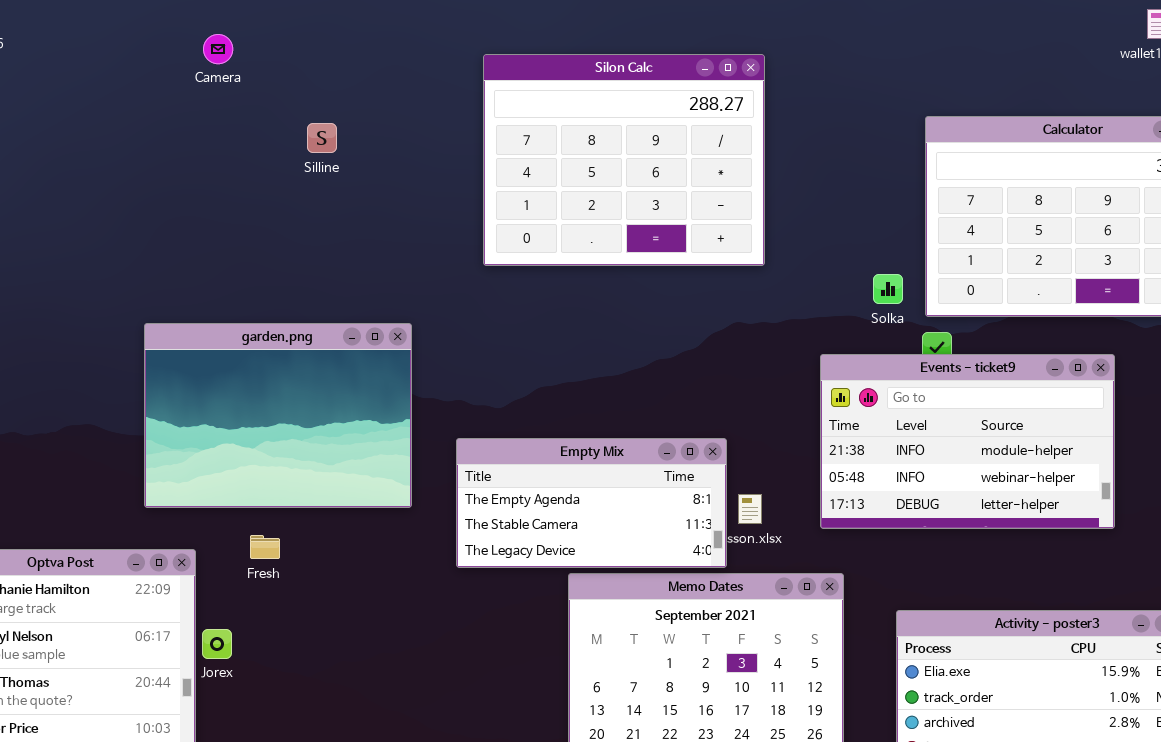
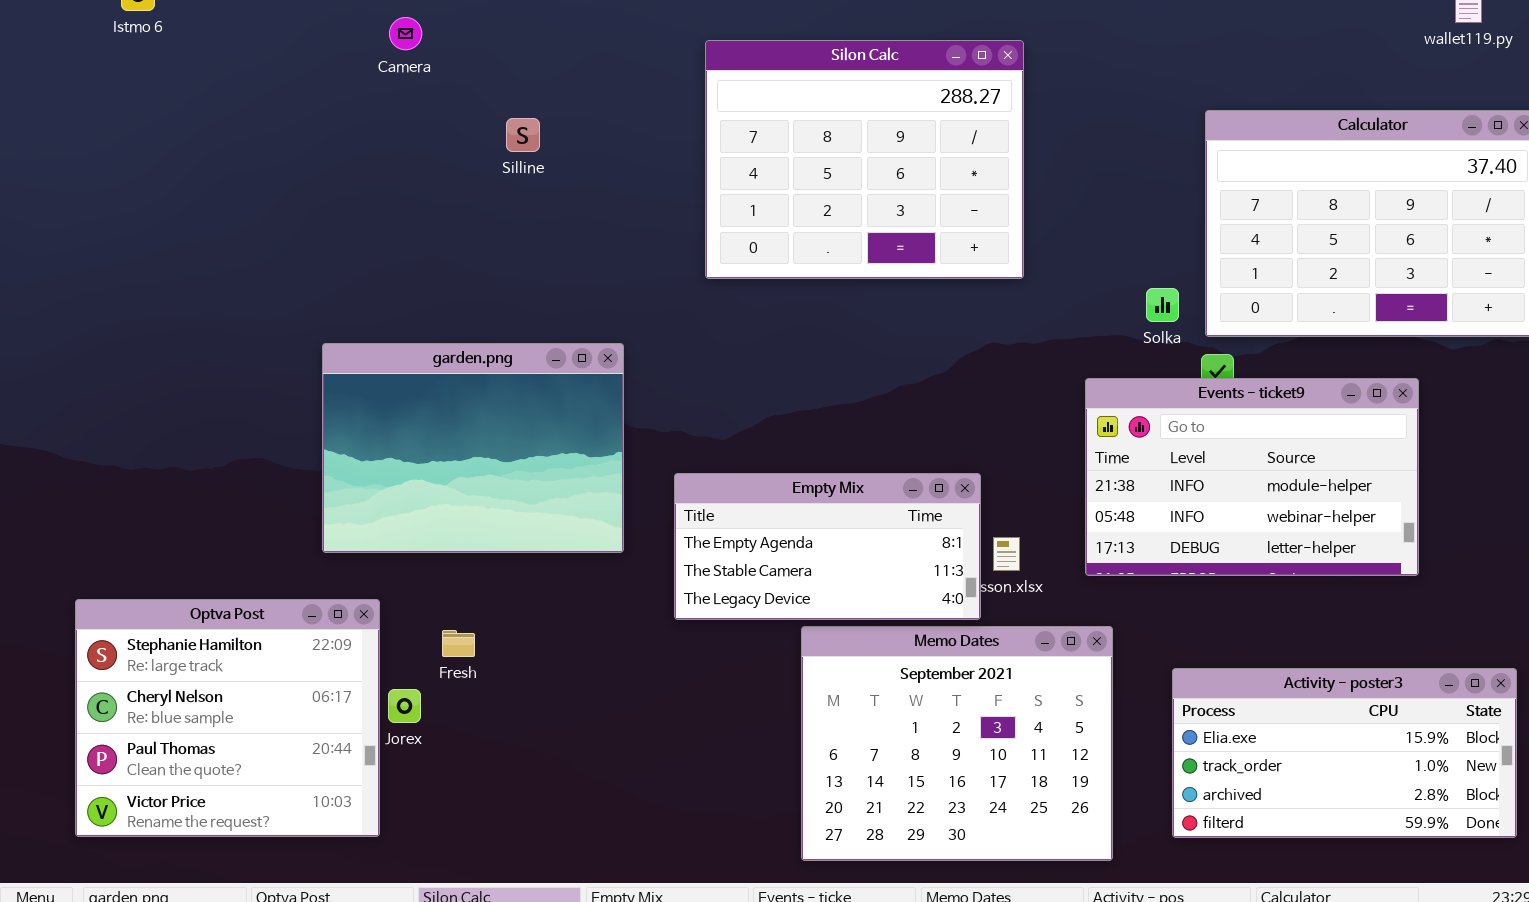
Fresh: [250,535,280,559] -> [442,630,475,657], moved

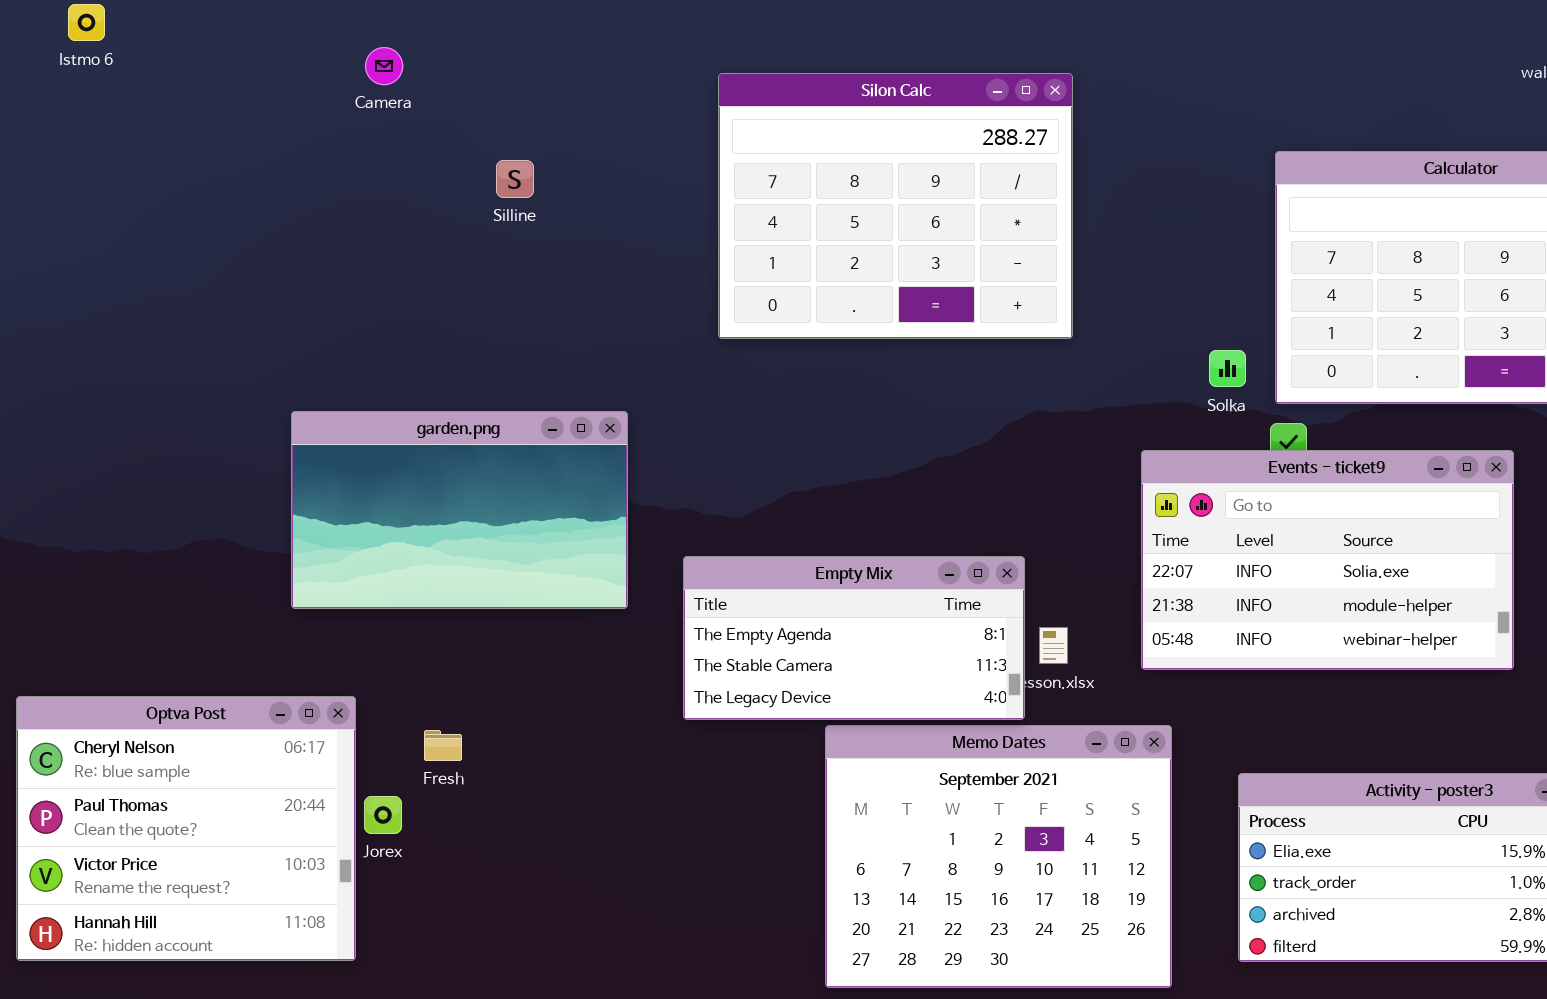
garden.png: [322,343,624,553] -> [291,411,628,609], resized
Events - ticket9: [1085,378,1419,576] -> [1141,450,1514,670], scrolled up 1 row
Optva Post: [75,599,380,837] -> [16,696,356,961], scrolled down 1 row

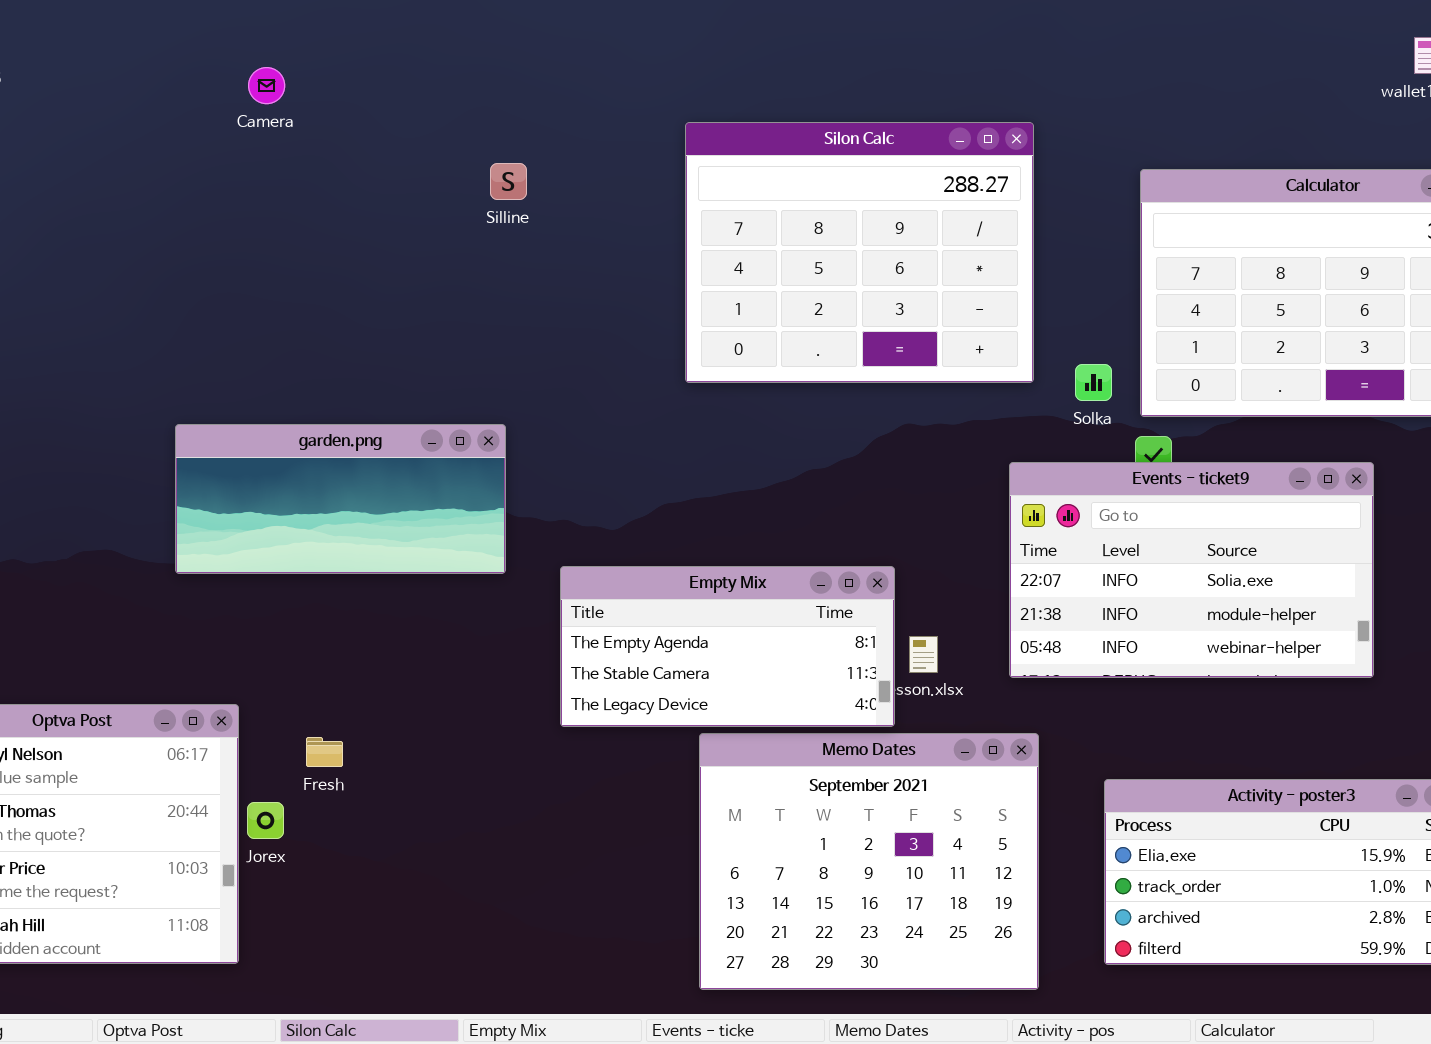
Silon Calc: [718,73,1073,339] -> [685,122,1034,383], moved
Silline: [496,160,534,198] -> [490,163,527,200], moved
garden.png: [291,411,628,609] -> [175,424,506,574], resized

